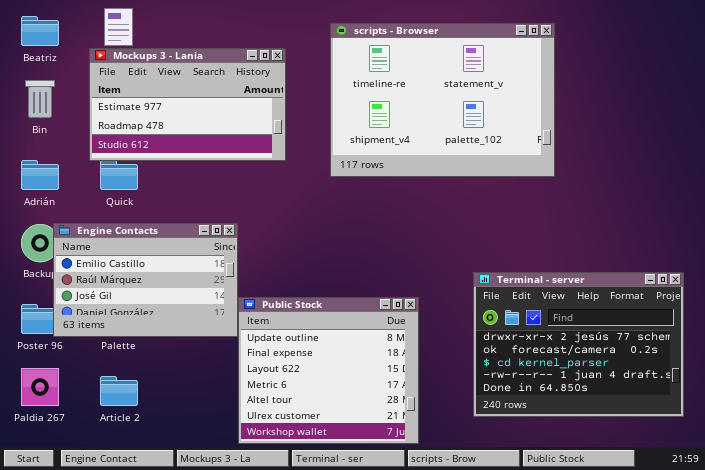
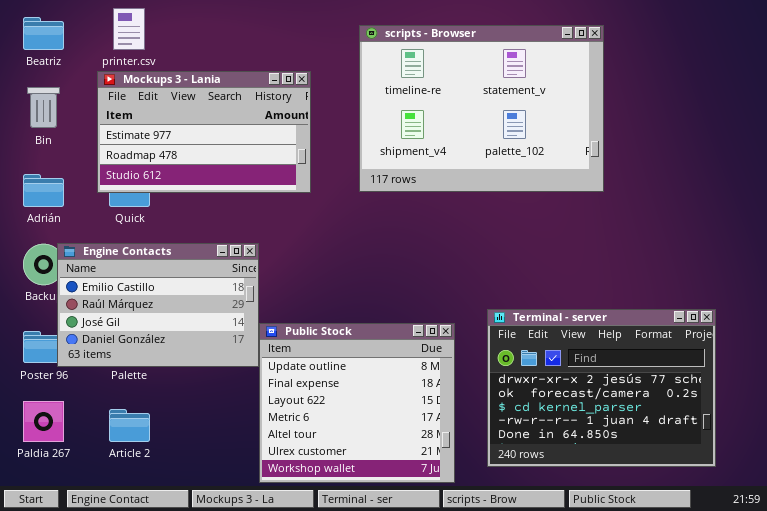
Mockups 3 - Lania: [89,48,286,161] -> [97,71,311,193], moved
Terminal - server: [473,272,684,417] -> [487,309,716,467], moved

